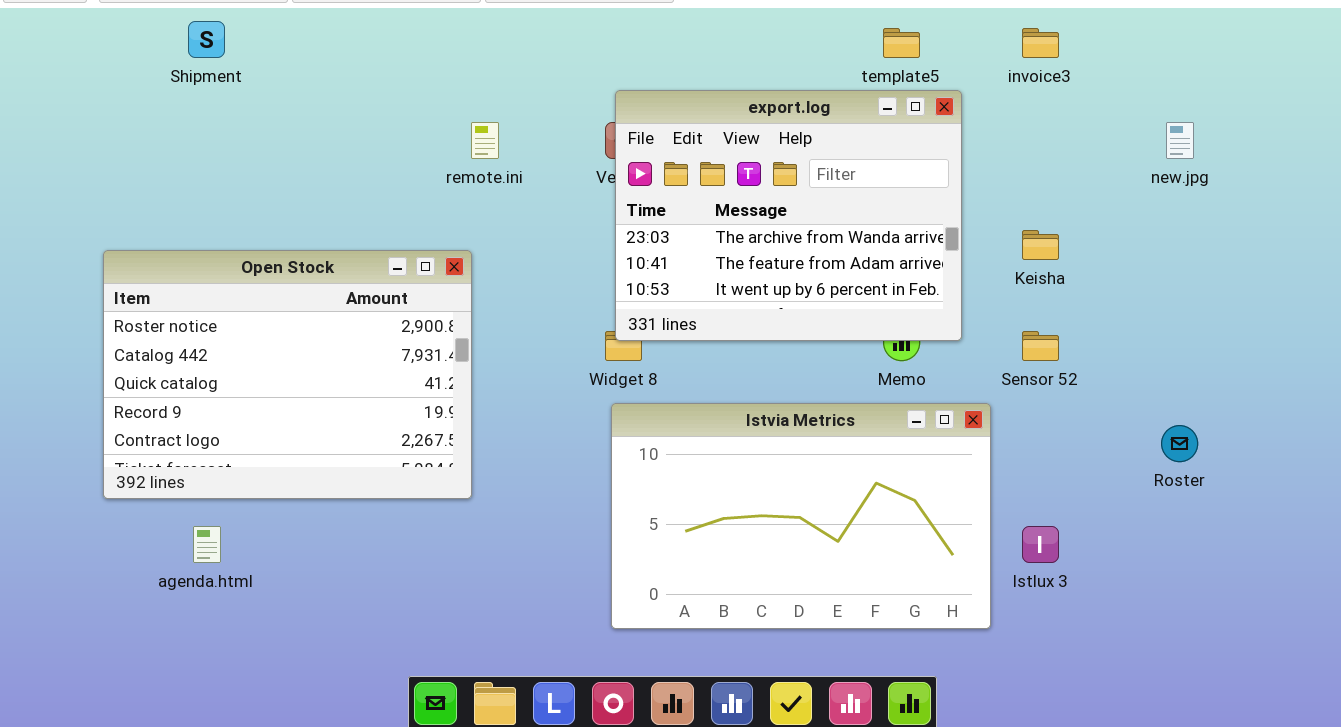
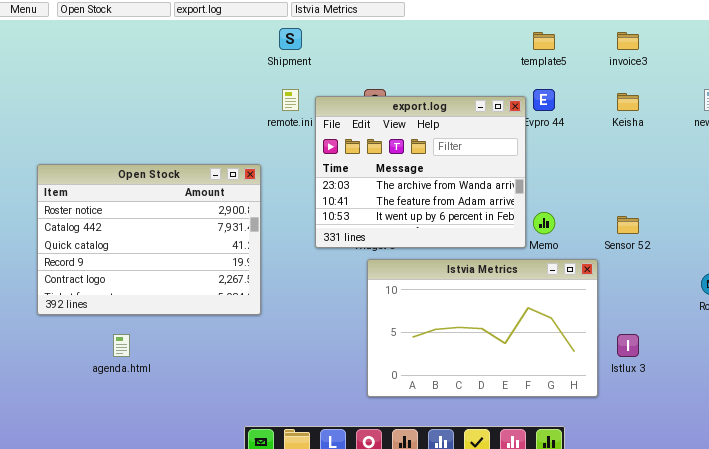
Shipment: [188,21,225,58] -> [279,28,302,50], moved
export.log: [615,90,962,341] -> [315,96,526,248], moved
Keisha: [1022,230,1059,260] -> [617,93,639,111], moved
Open Stock: [103,250,472,499] -> [37,164,261,315], moved

